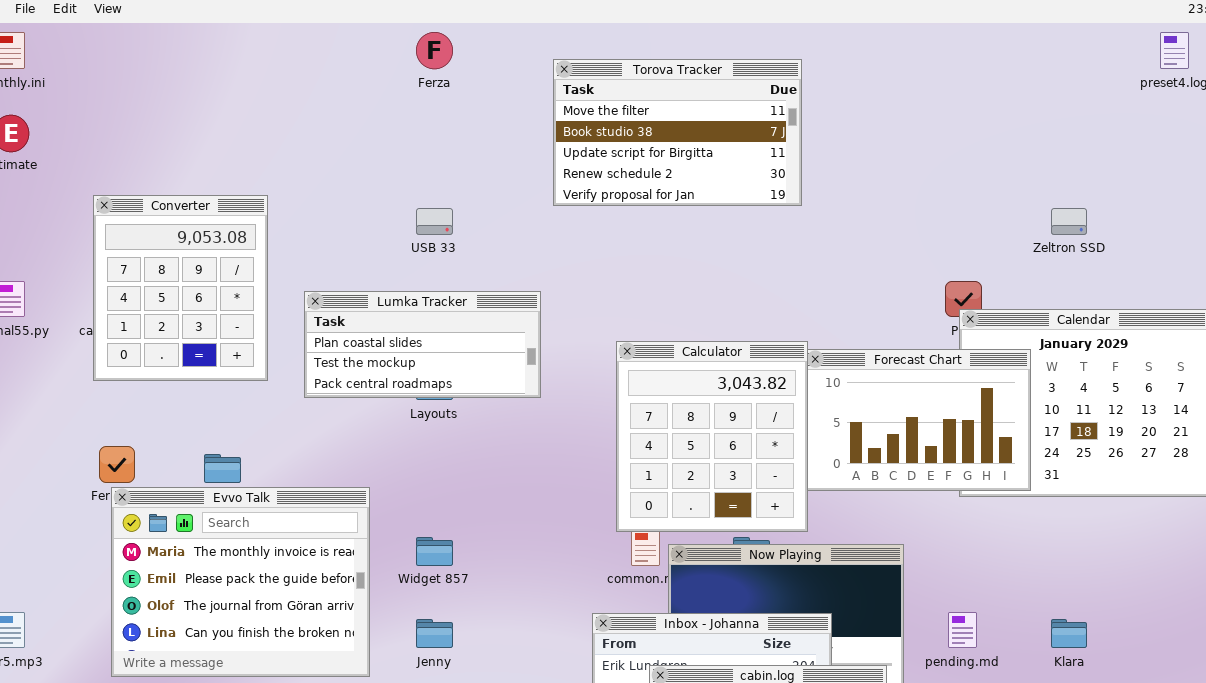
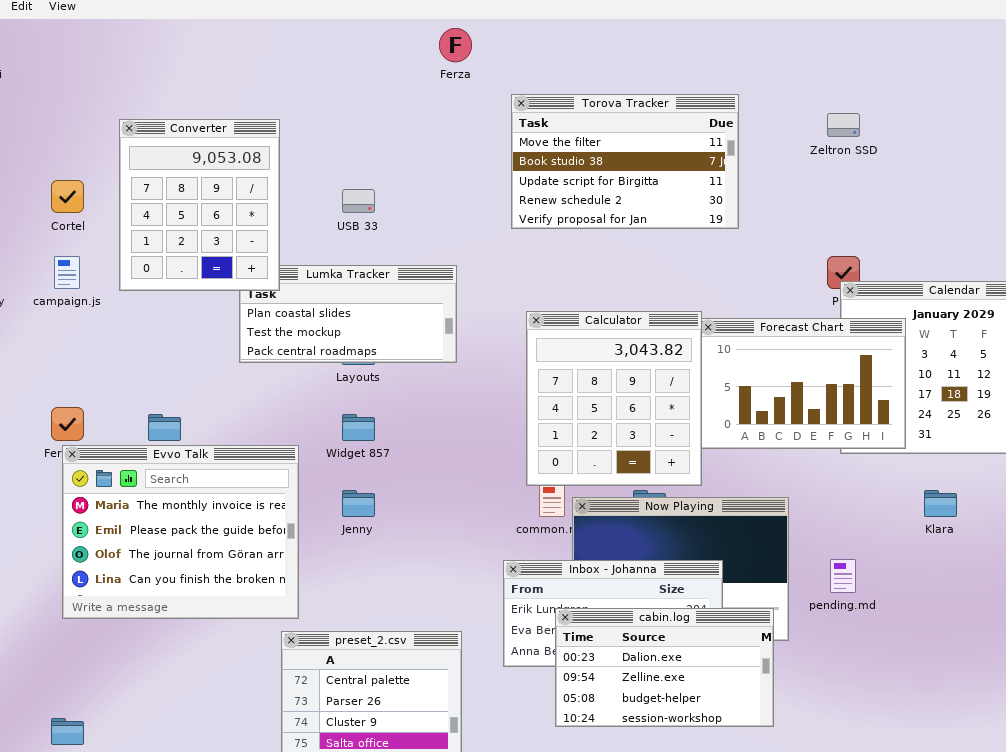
Ferza: [416,32,453,69] -> [439,28,472,62], moved
Torova Tracker: [553,59,802,206] -> [511,94,739,229], moved
Converter: [93,195,268,381] -> [119,119,280,291], moved
Zeltron SSD: [1051,208,1087,235] -> [827,113,860,137], moved
Widget 857: [416,537,453,566] -> [342,414,375,441], moved
Jenny: [416,619,453,648] -> [342,490,375,517], moved
Klara: [1051,619,1087,648] -> [924,490,957,517], moved

